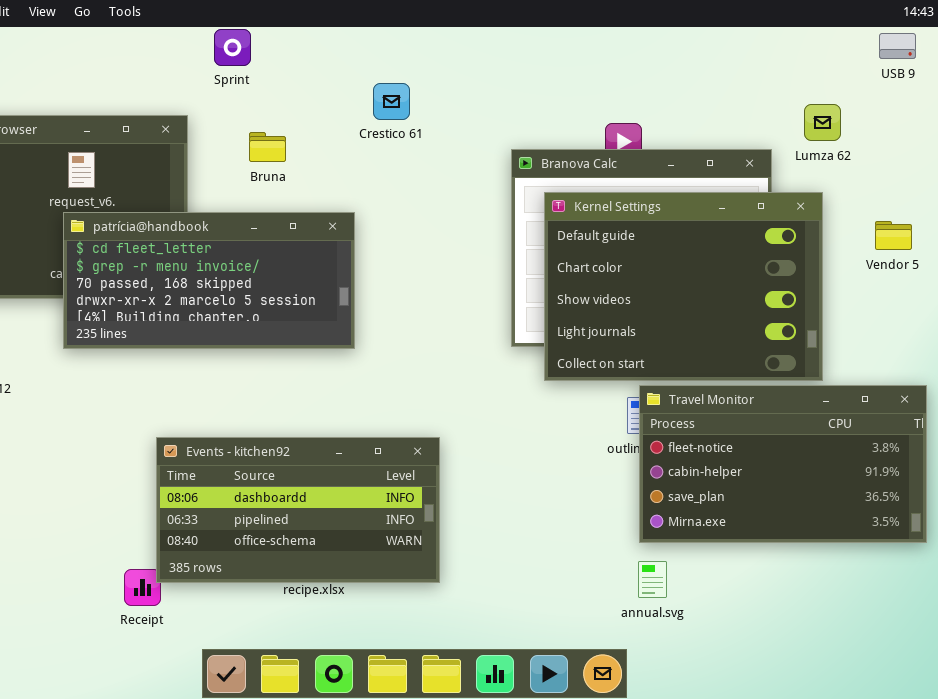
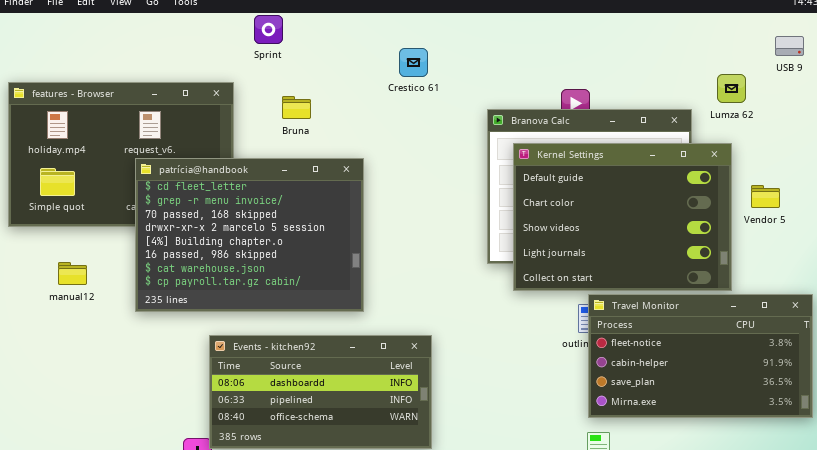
USB 9: [879,33,916,59] -> [775,36,804,56], moved
Crestico 61: [373,83,410,120] -> [399,48,428,77], moved
patrícia@handbook: [63,212,355,349] -> [135,158,364,312], resized
Vendor 5: [875,221,912,250] -> [751,185,780,208], moved

